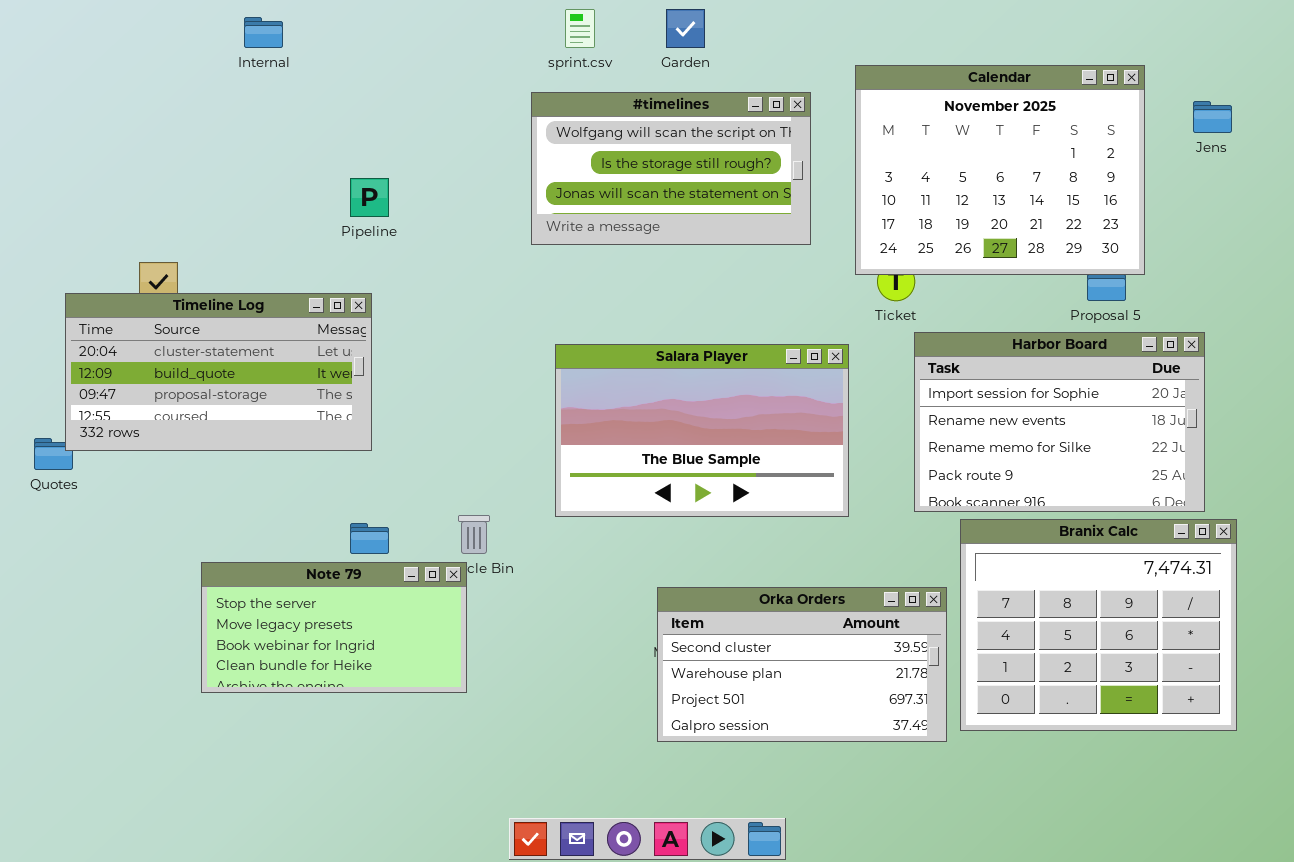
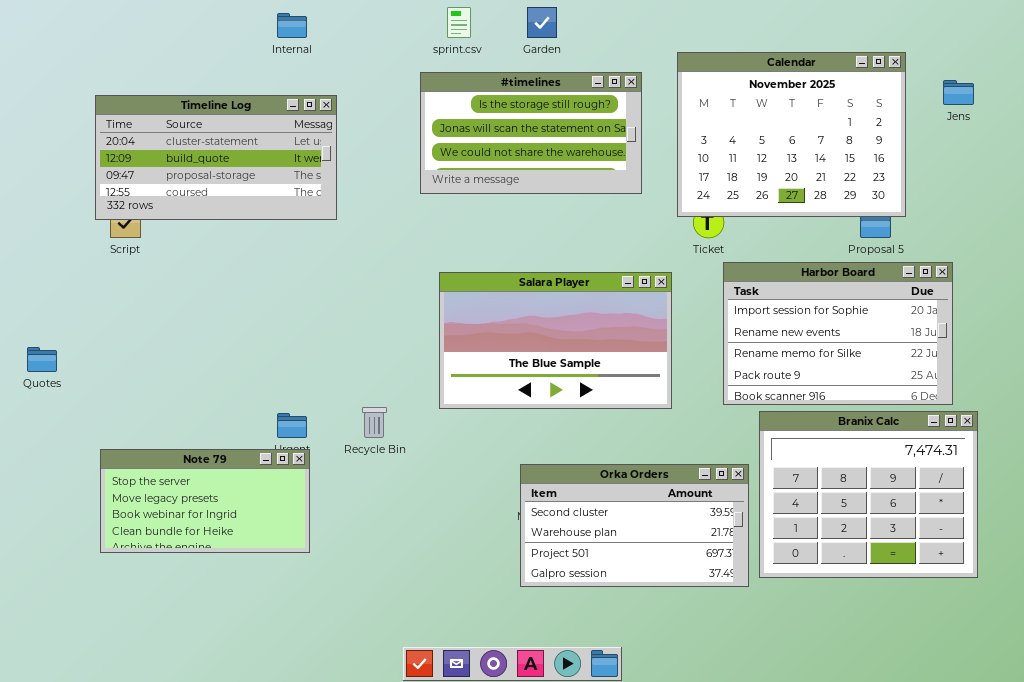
Internal: [244,17,283,48] -> [277,13,307,38], moved
#timelines: [531,92,811,245] -> [420,72,642,194], scrolled down 1 row
Timeline Log: [65,293,372,451] -> [95,95,337,220], moved
Note 79: [201,562,467,693] -> [100,449,310,553], moved

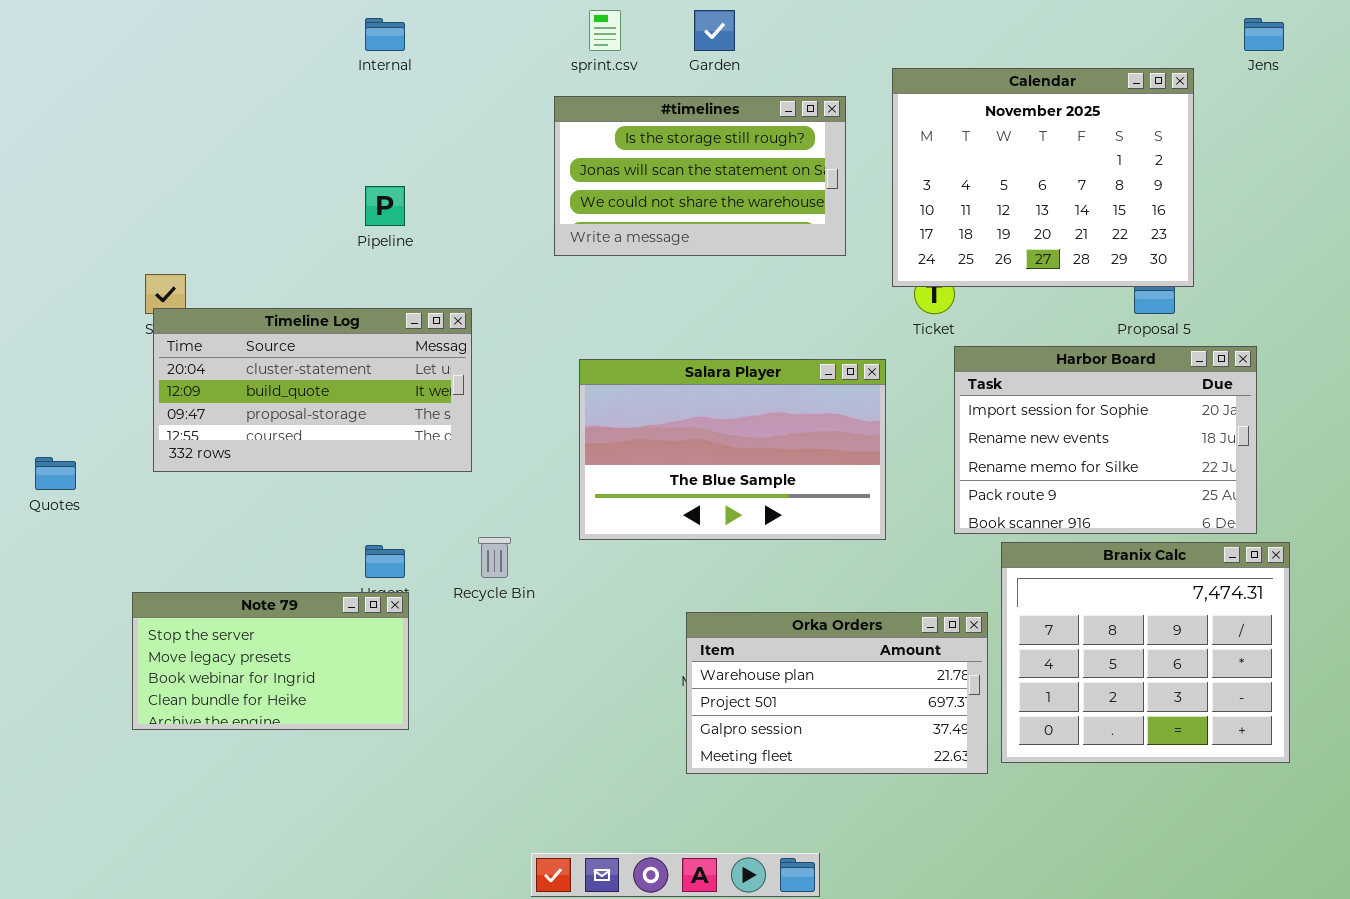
Jens: [943,80,974,105] -> [1244,18,1284,51], moved
Timeline Log: [95,95,337,220] -> [153,308,472,472], moved
Orka Orders: [520,464,749,587] -> [686,612,988,774], scrolled down 1 row

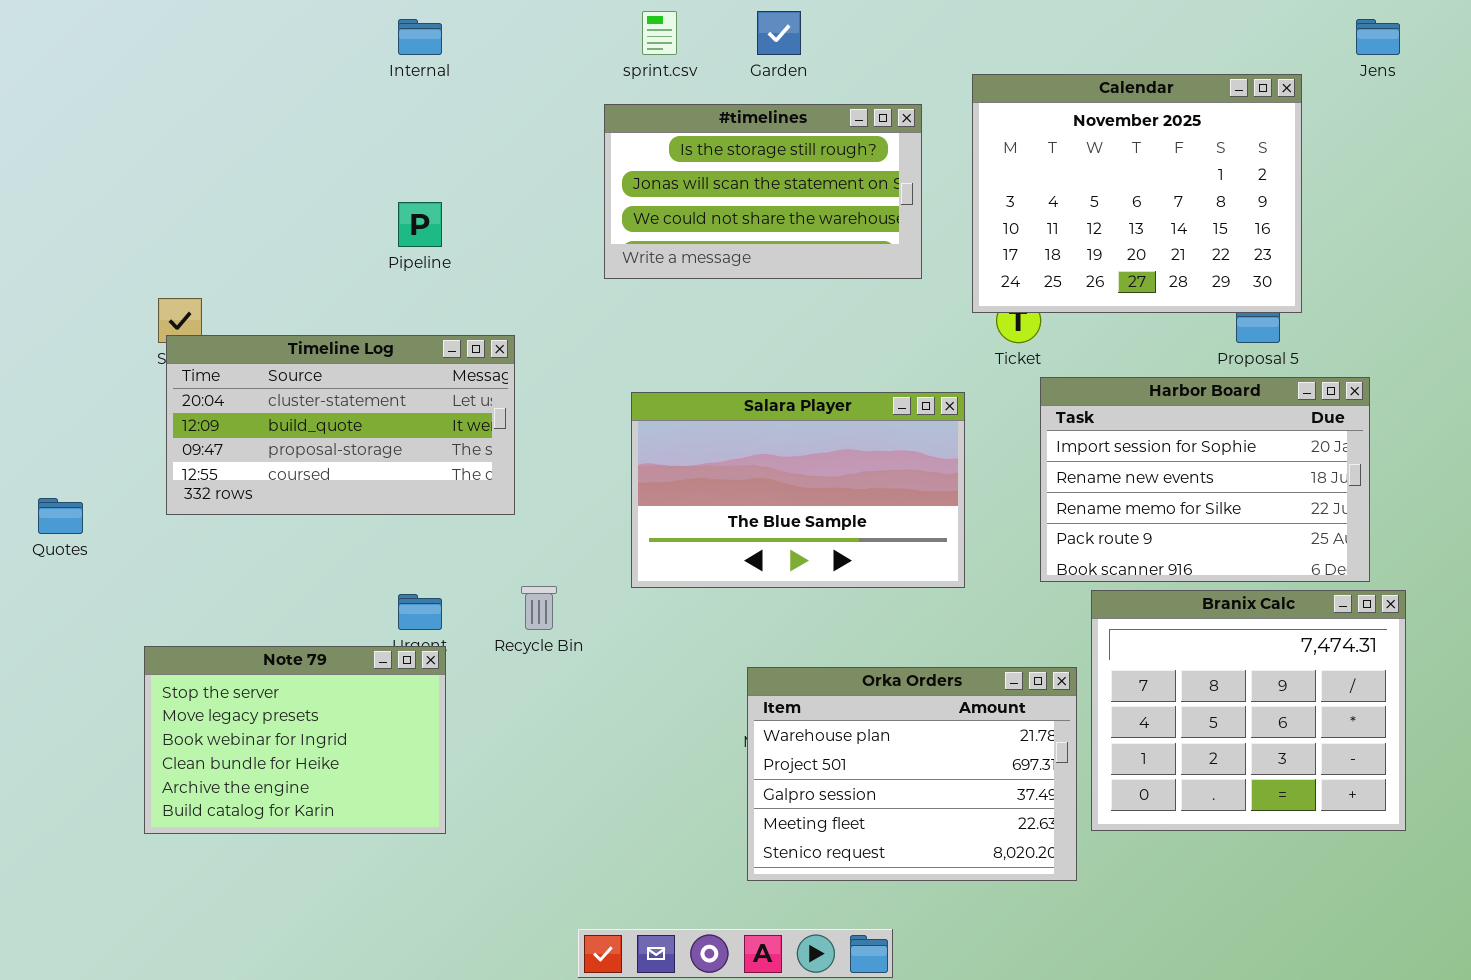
Note 79: [132,592,409,730] -> [144,646,446,834], resized
Orka Orders: [686,612,988,774] -> [747,667,1077,881], resized

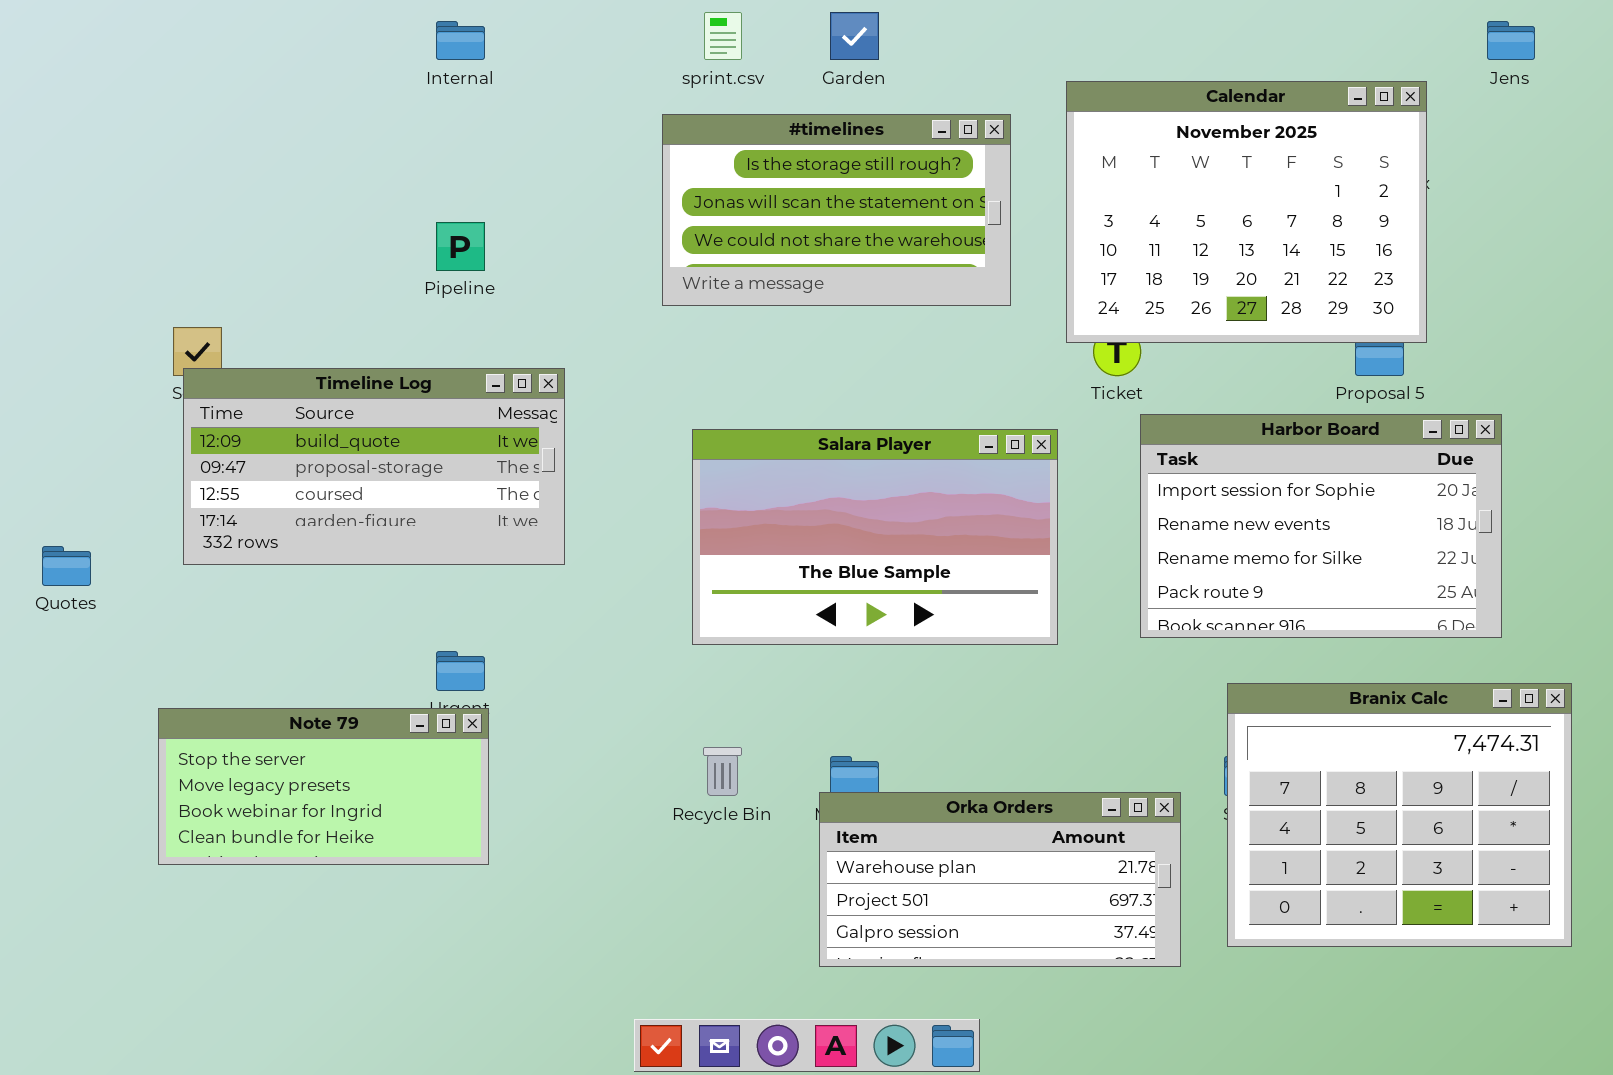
Timeline Log: [166,335,515,515] -> [183,368,565,565], scrolled down 1 row
Recycle Bin: [521,586,557,630] -> [703,747,742,796], moved
Branix Calc: [1091,590,1406,831] -> [1227,683,1572,947], moved
Note 79: [144,646,446,834] -> [158,708,489,865], resized
Orka Orders: [747,667,1077,881] -> [819,792,1181,967], resized

